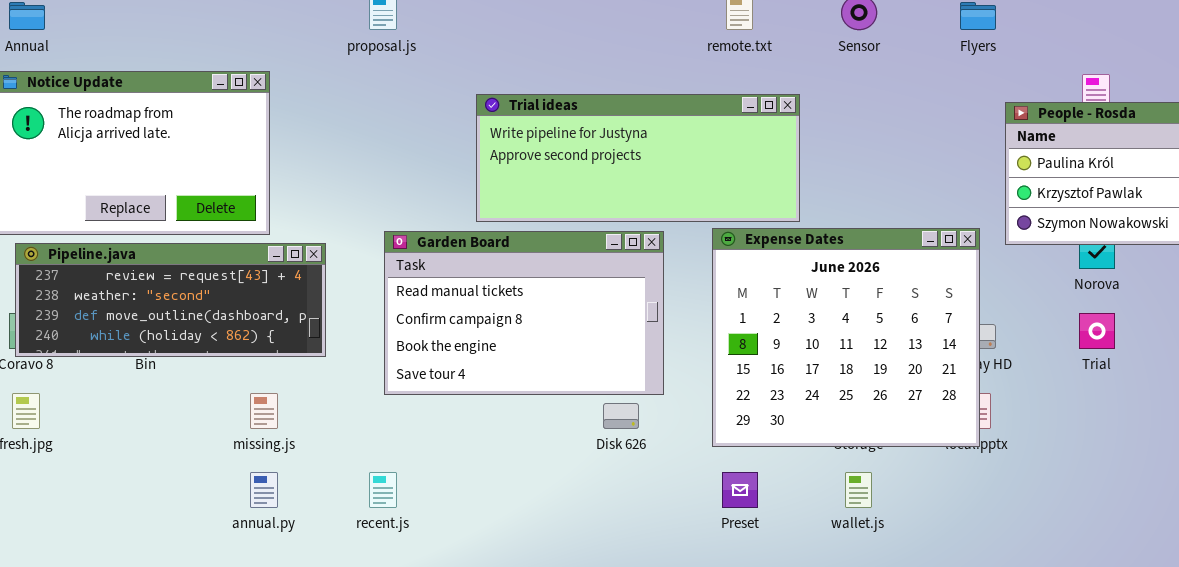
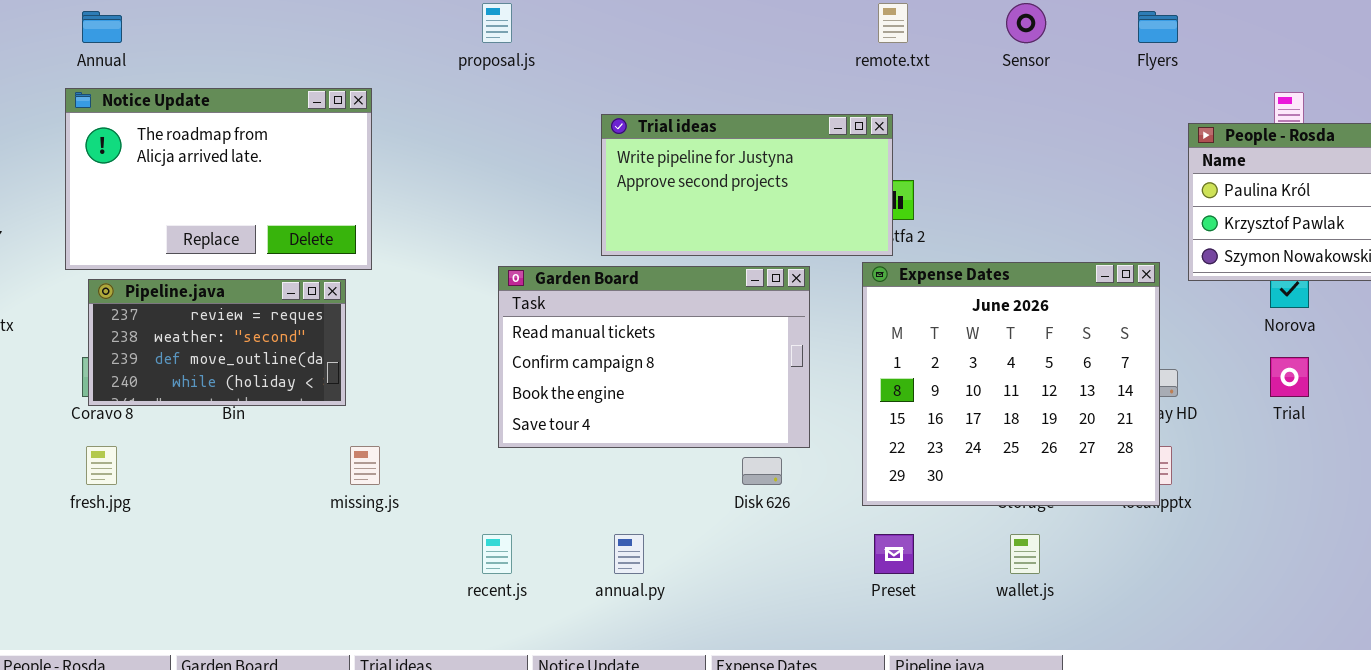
Trial ideas: [476,94,800,222] -> [601,114,893,256], resized
Pipeline.java: [15,243,326,357] -> [88,279,346,406], resized
annual.py: [250,472,278,508] -> [614,534,644,574], moved

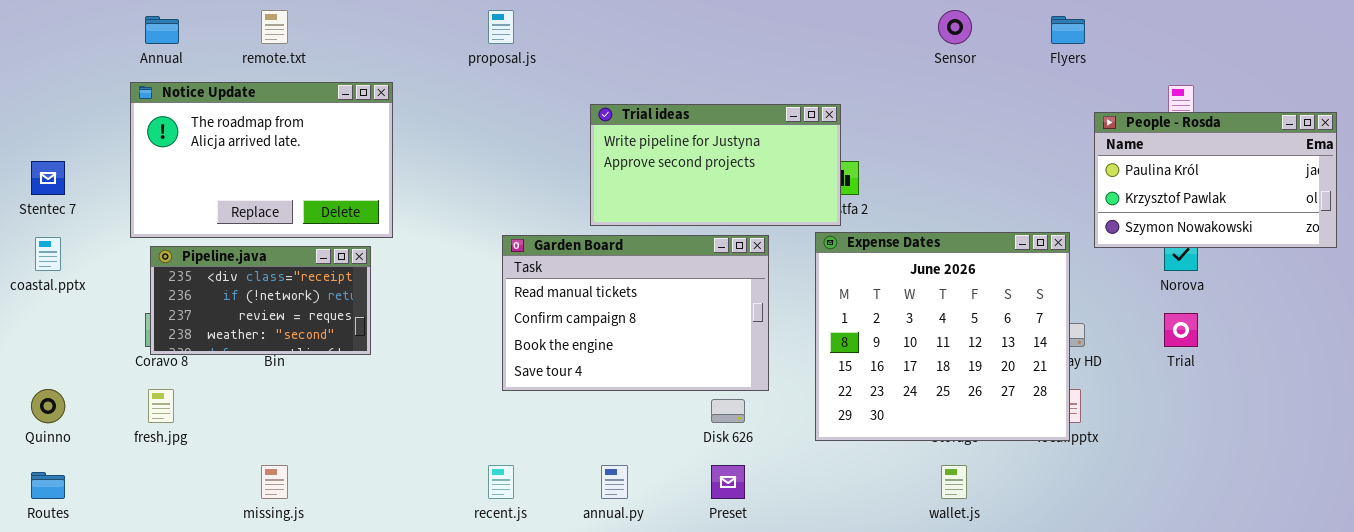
remote.txt: [878,3,908,43] -> [261,10,288,44], moved
Pipeline.java: [88,279,346,406] -> [150,246,371,355], scrolled up 2 rows
missing.js: [350,446,380,485] -> [261,465,288,499], moved
Preset: [874,534,914,574] -> [711,465,745,499], moved

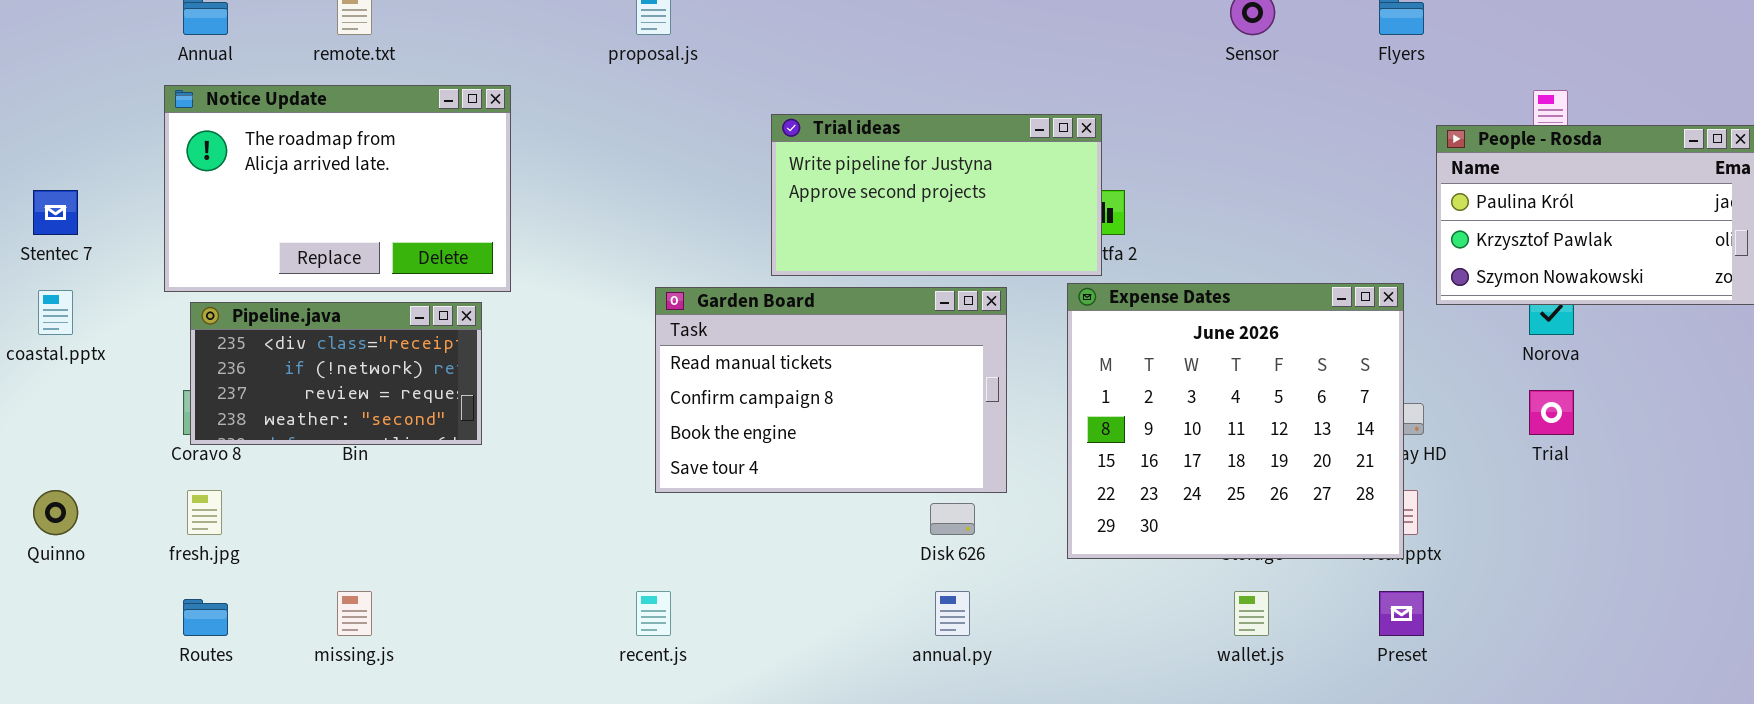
annual.py: [601,465,628,499] -> [935,591,970,636], moved
Preset: [711,465,745,499] -> [1379,591,1424,636], moved
Routes: [31,472,65,499] -> [183,599,228,636], moved

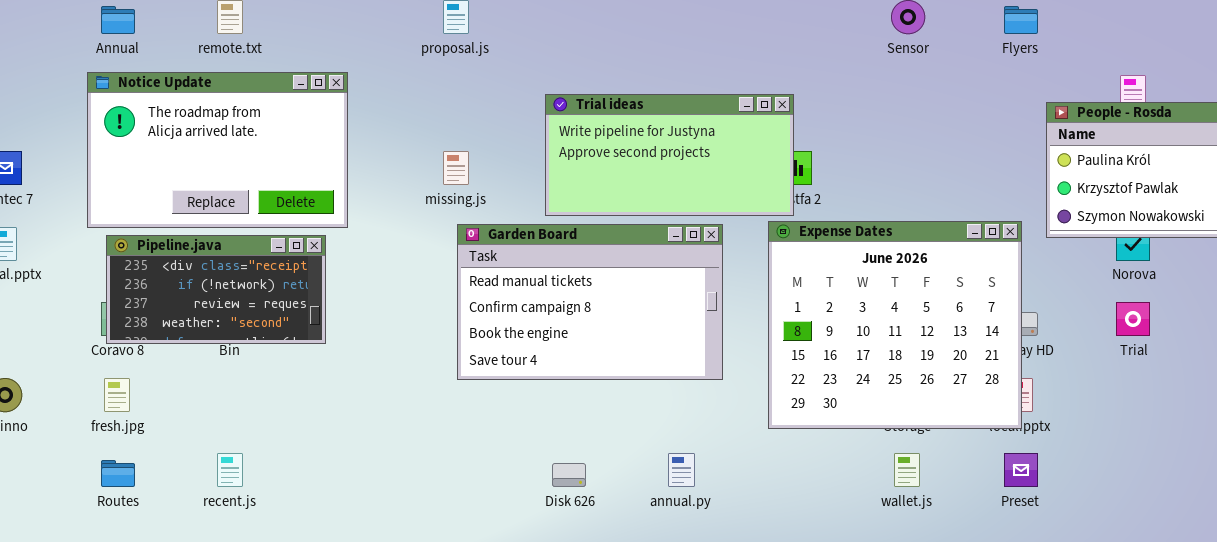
Disk 626: [930,503,975,535] -> [552,463,586,487], moved
missing.js: [337,591,372,636] -> [443,151,469,185], moved
recent.js: [636,591,671,636] -> [217,453,243,487], moved

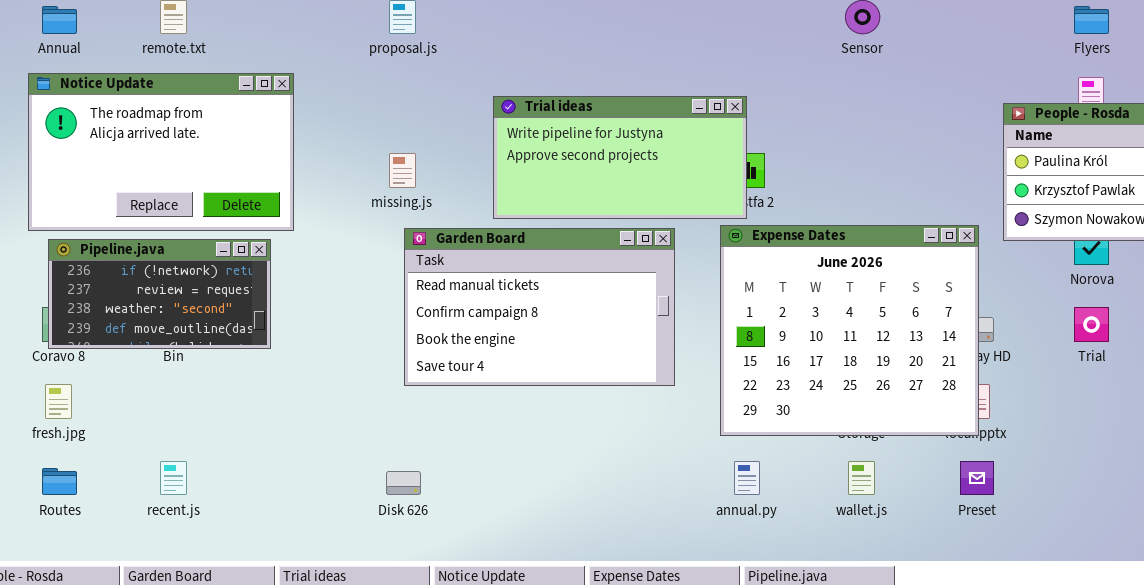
Flyers: [1004,6,1038,34] -> [1074,6,1109,34], moved
Pipeline.java: [106,235,326,344] -> [48,239,271,349], scrolled down 1 row
annual.py: [668,453,695,487] -> [734,461,760,495], moved
Disk 626: [552,463,586,487] -> [386,471,421,495], moved

